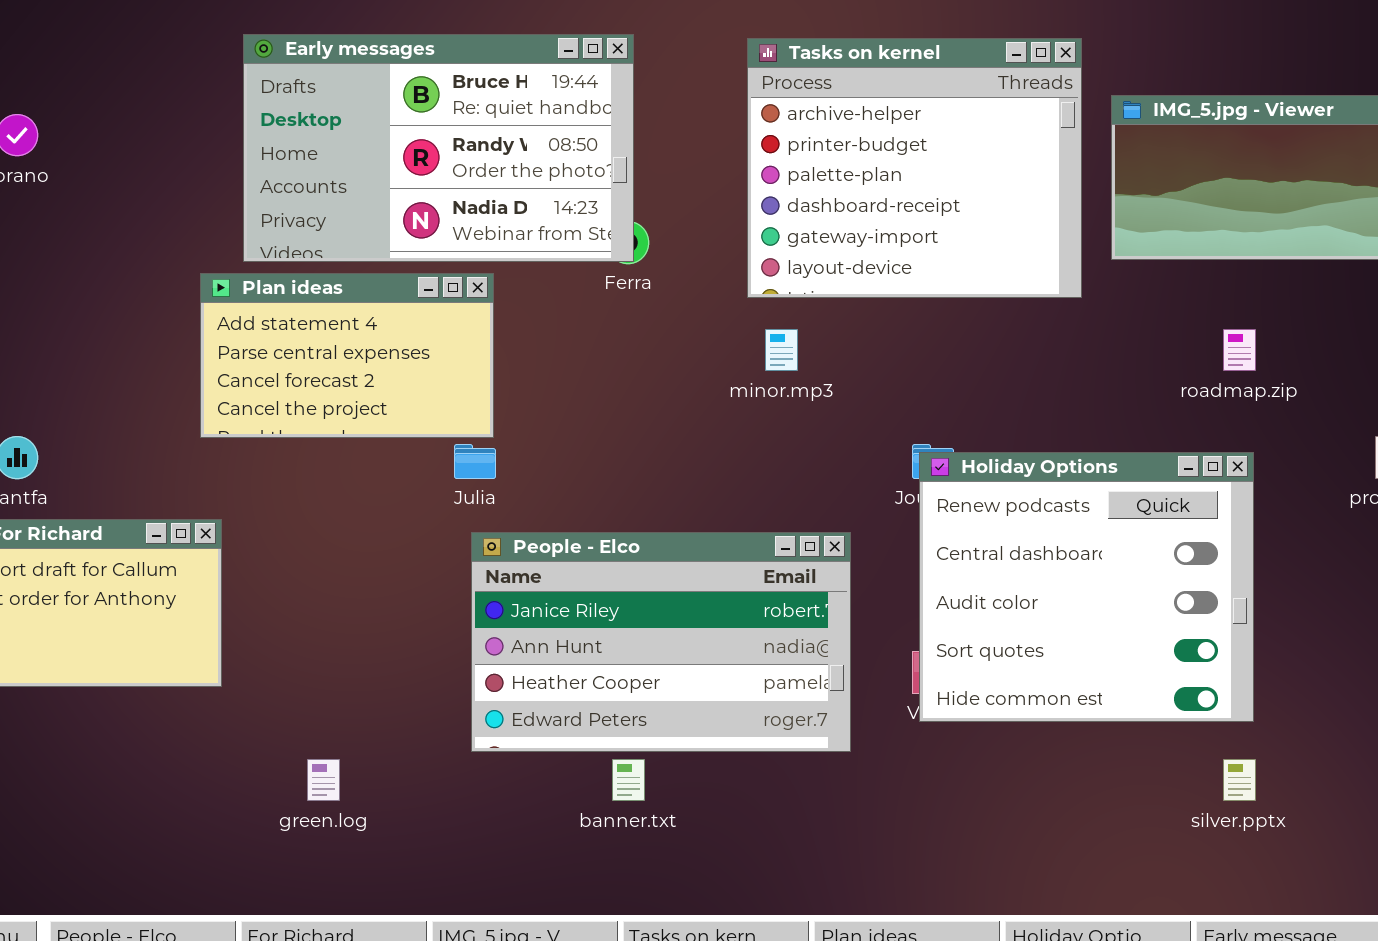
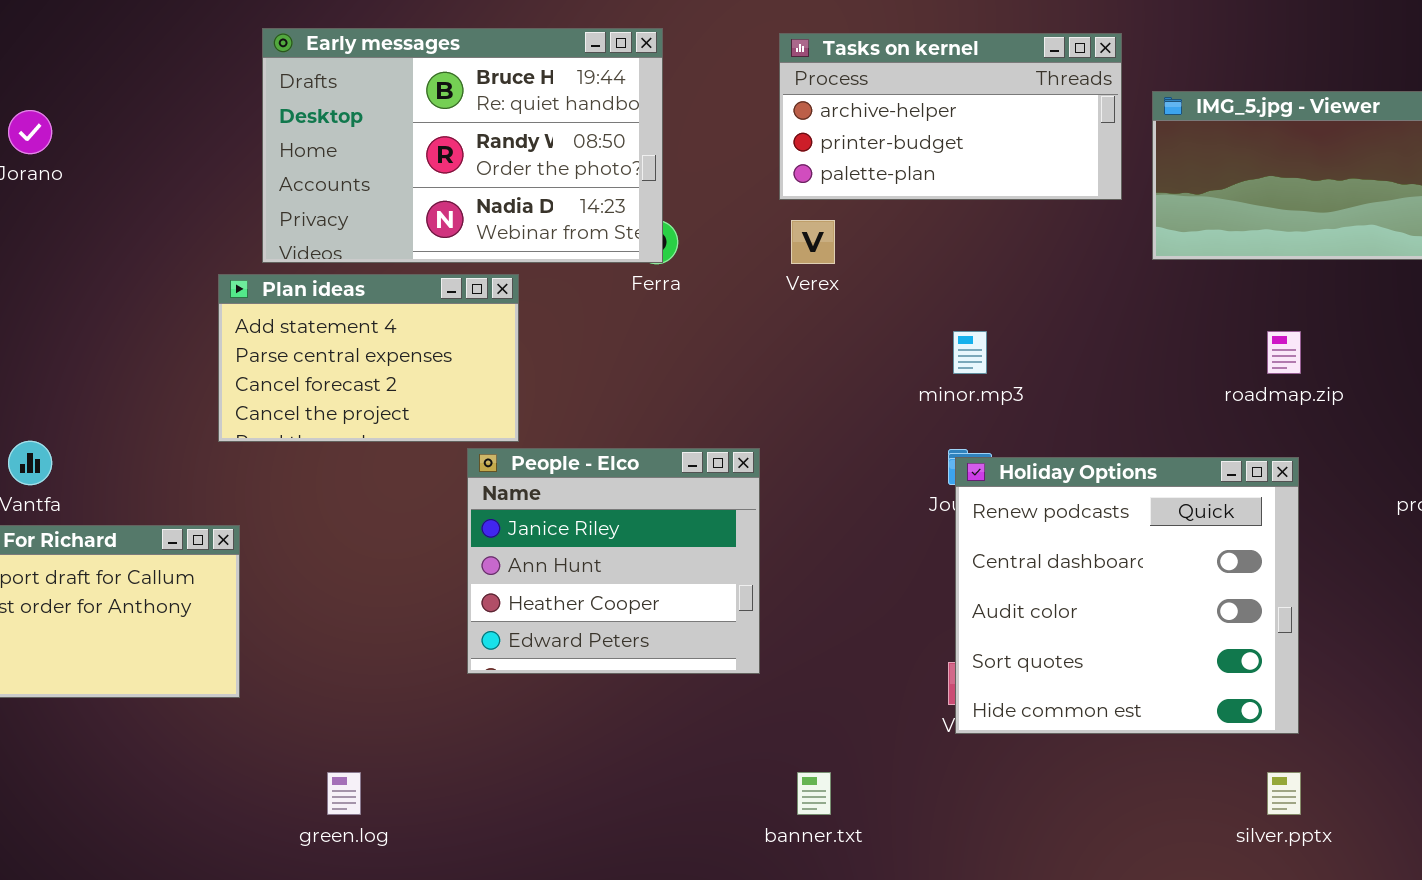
Tasks on kernel: [747,38,1082,298] -> [779,33,1122,200], resized
minor.mp3: [765,329,798,371] -> [953,331,987,374], moved
People - Elco: [471,532,851,752] -> [467,448,760,674], moved, resized
banner.txt: [612,759,645,801] -> [797,772,831,815], moved

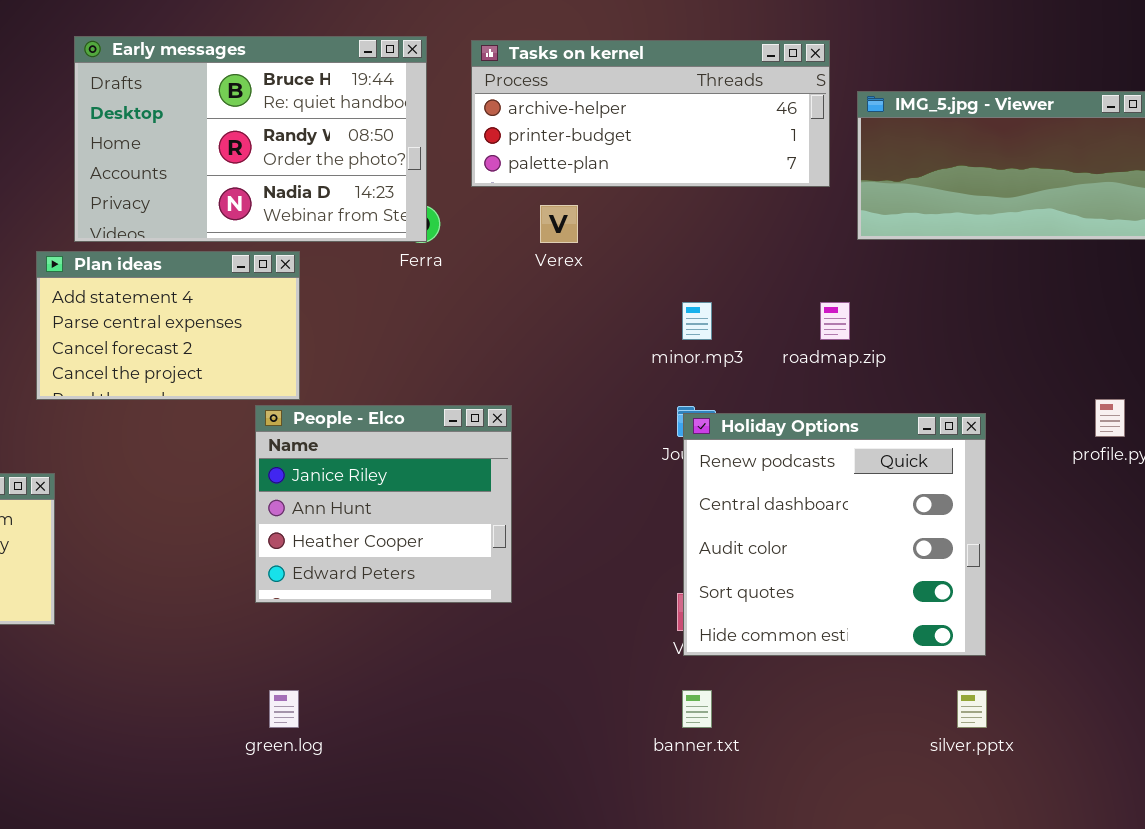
Tasks on kernel: [779,33,1122,200] -> [471,40,830,187], resized
roadmap.zip: [1267,331,1301,374] -> [820,302,850,340], moved
green.log: [327,772,361,815] -> [269,690,299,728], moved
banner.txt: [797,772,831,815] -> [682,690,712,728], moved

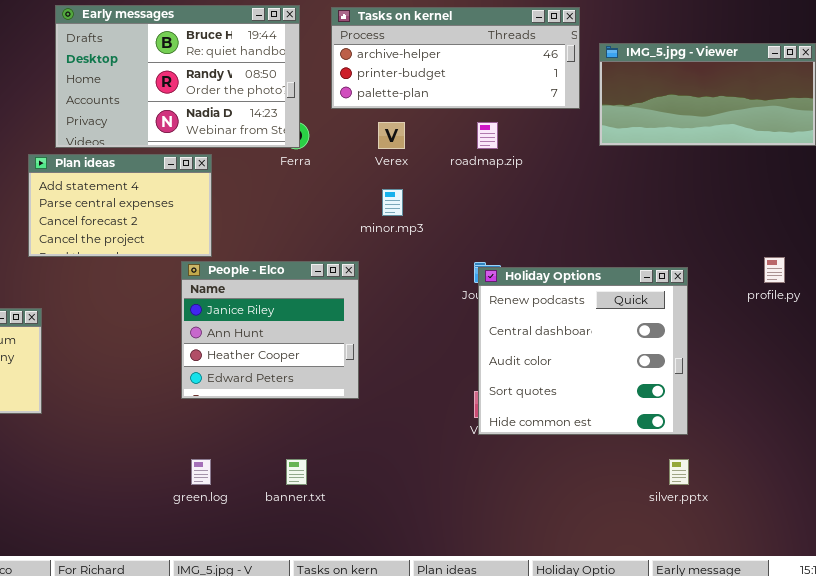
minor.mp3: [682,302,712,340] -> [382,189,403,216], moved
roadmap.zip: [820,302,850,340] -> [477,122,498,149], moved
banner.txt: [682,690,712,728] -> [286,459,307,485], moved

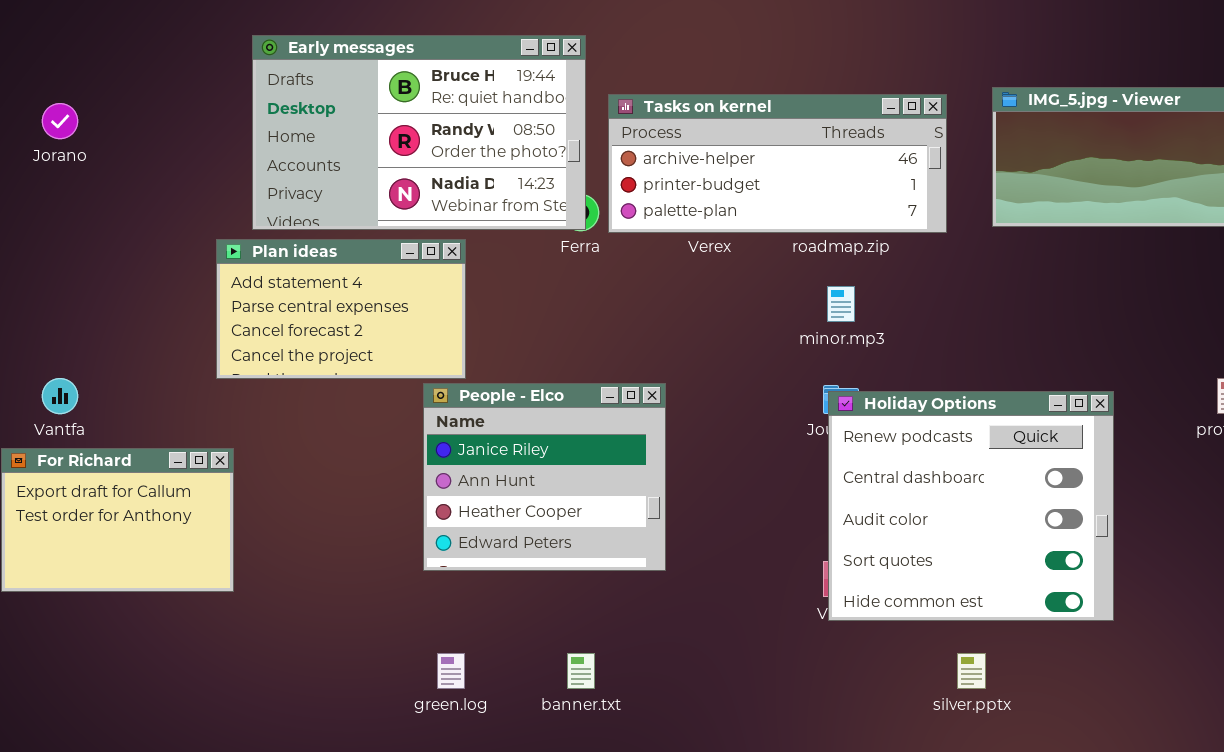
Tasks on kernel: [331,7,580,109] -> [608,94,947,233], moved
minor.mp3: [382,189,403,216] -> [827,286,855,322], moved
silver.pptx: [669,459,689,485] -> [957,653,986,689], moved

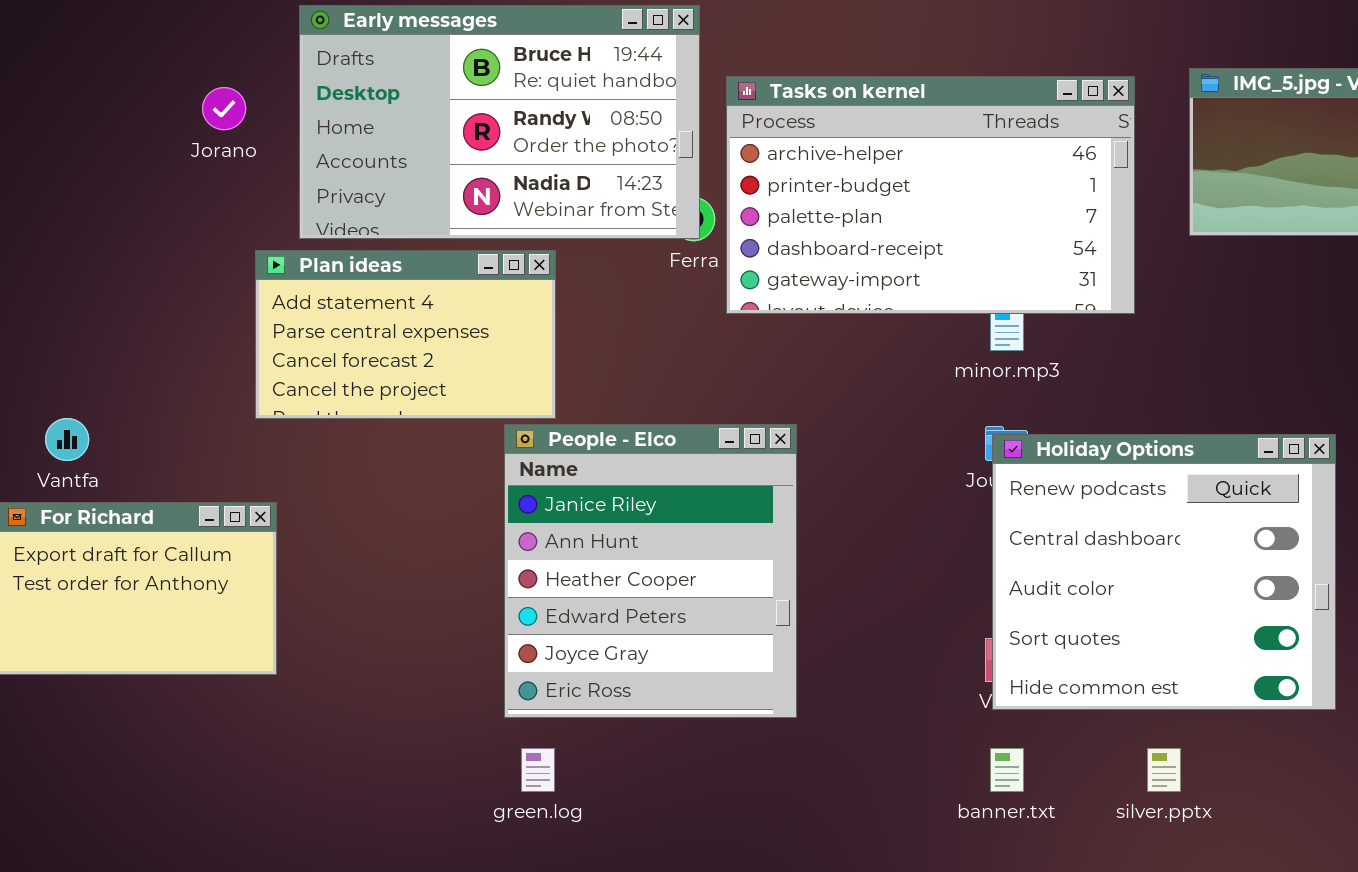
Tasks on kernel: [608,94,947,233] -> [726,76,1135,314], resized
Jorano: [42,103,78,139] -> [202,87,246,130], moved
People - Elco: [423,383,666,571] -> [504,424,797,718], resized
banner.txt: [567,653,595,689] -> [990,748,1024,792], moved

